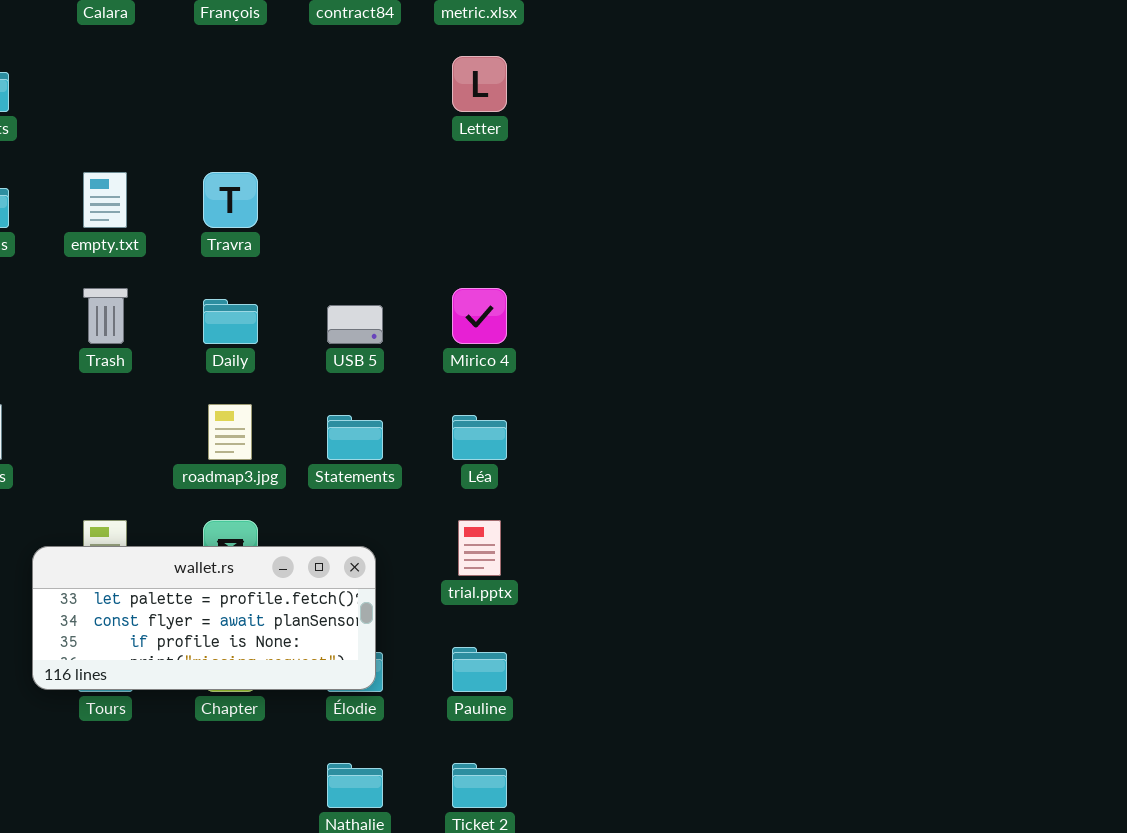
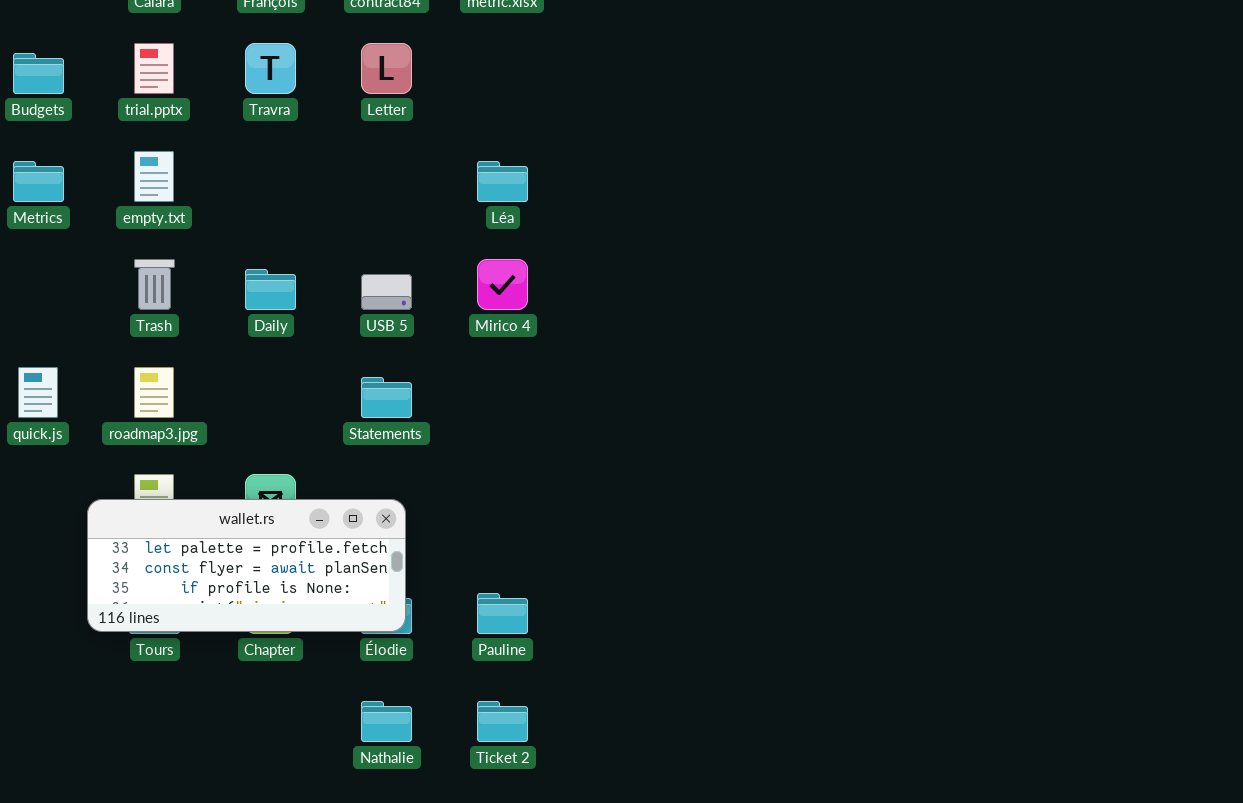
Letter: [452,56,507,112] -> [361,43,412,94], moved
Travra: [203,172,258,228] -> [245,43,296,94], moved
roadmap3.jpg: [208,404,252,460] -> [134,367,174,418], moved
Léa: [452,415,507,460] -> [477,161,528,202], moved
trial.pptx: [458,520,501,576] -> [134,43,174,94], moved

